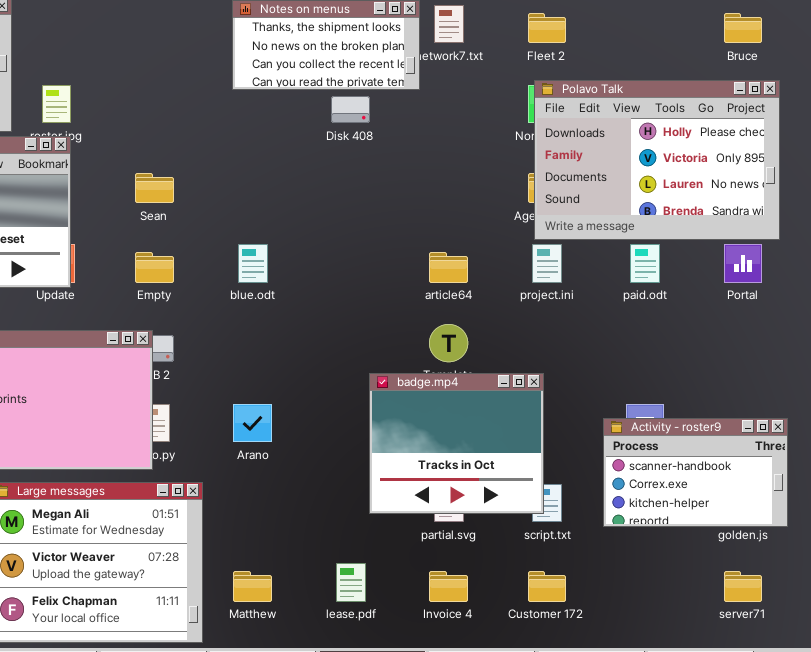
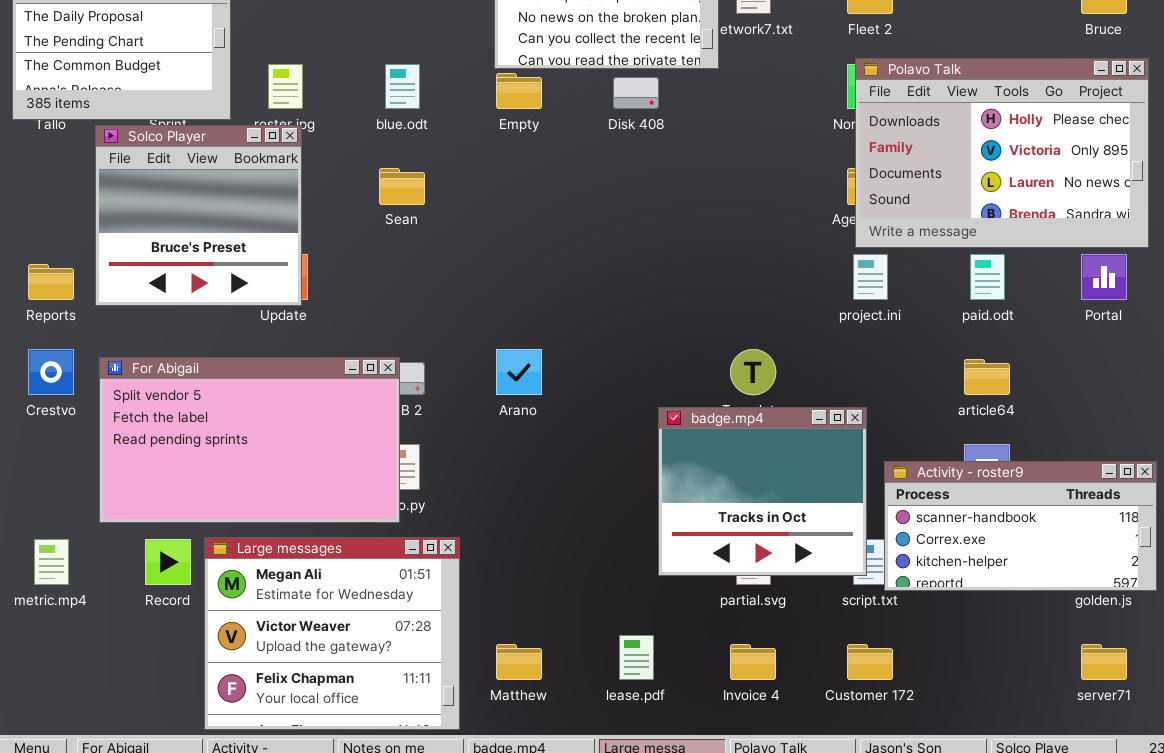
blue.odt: [238,244,268,283] -> [385,64,420,109], moved
Empty: [135,252,174,283] -> [496,73,542,109], moved
article64: [429,252,468,283] -> [964,359,1010,395], moved
Arano: [233,404,272,442] -> [496,349,542,395], moved
Activity - roster9: [603,418,788,527] -> [884,461,1157,591], resized

